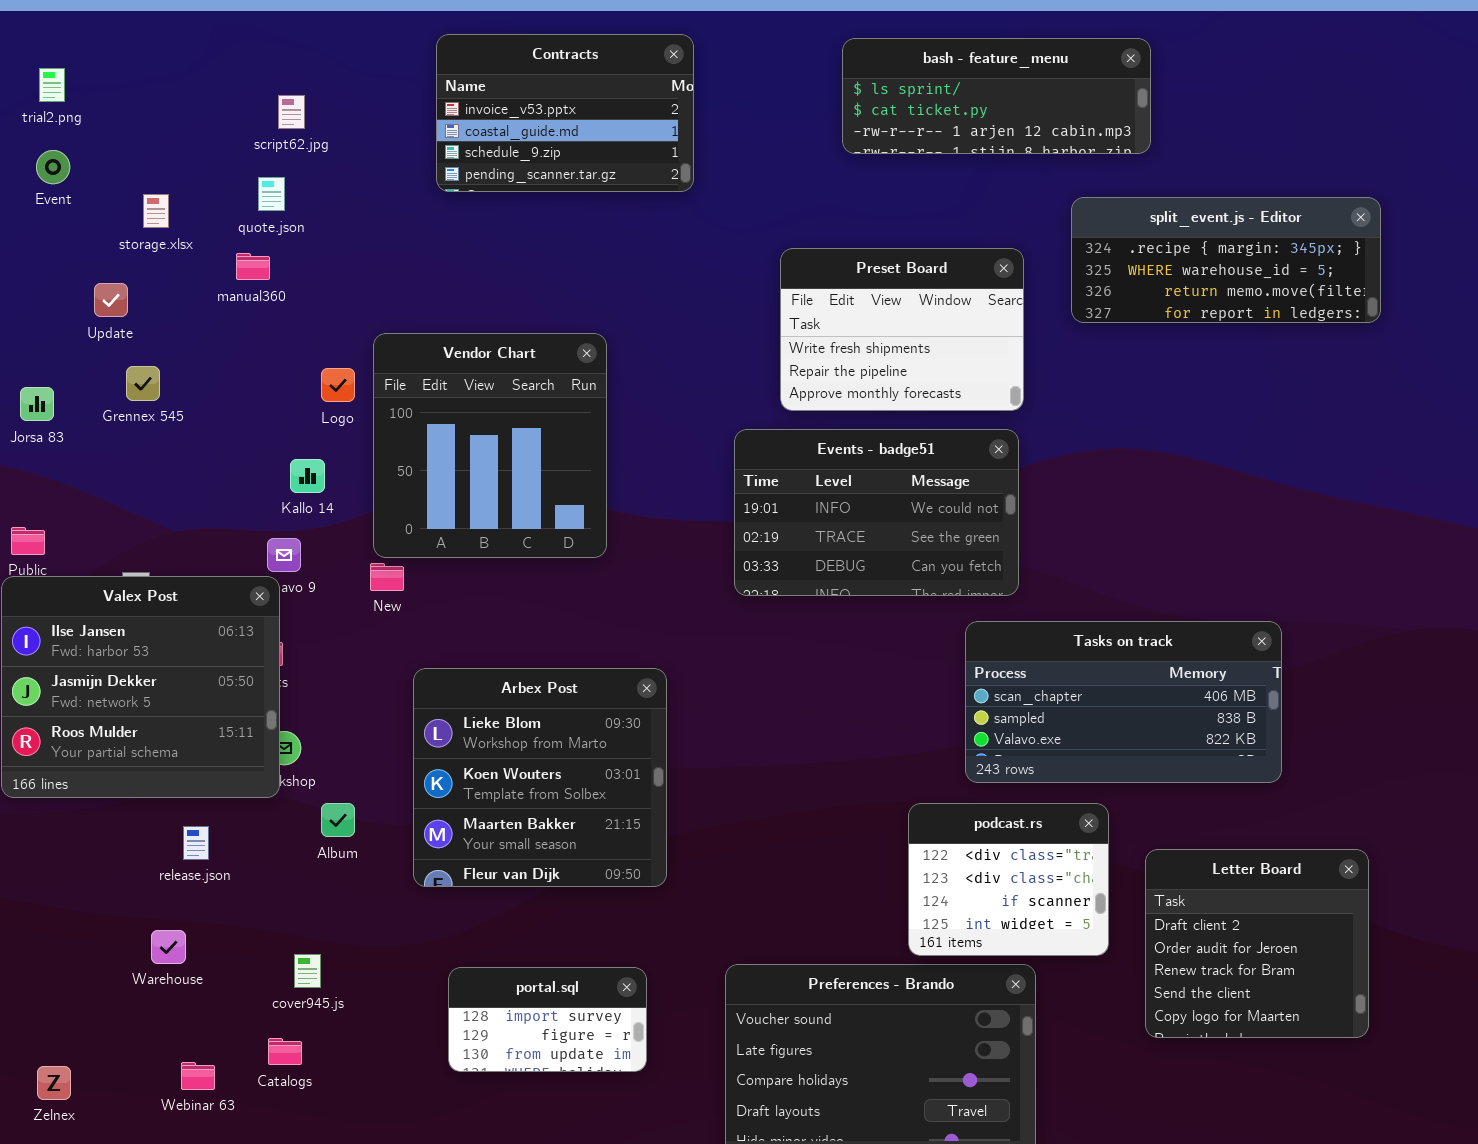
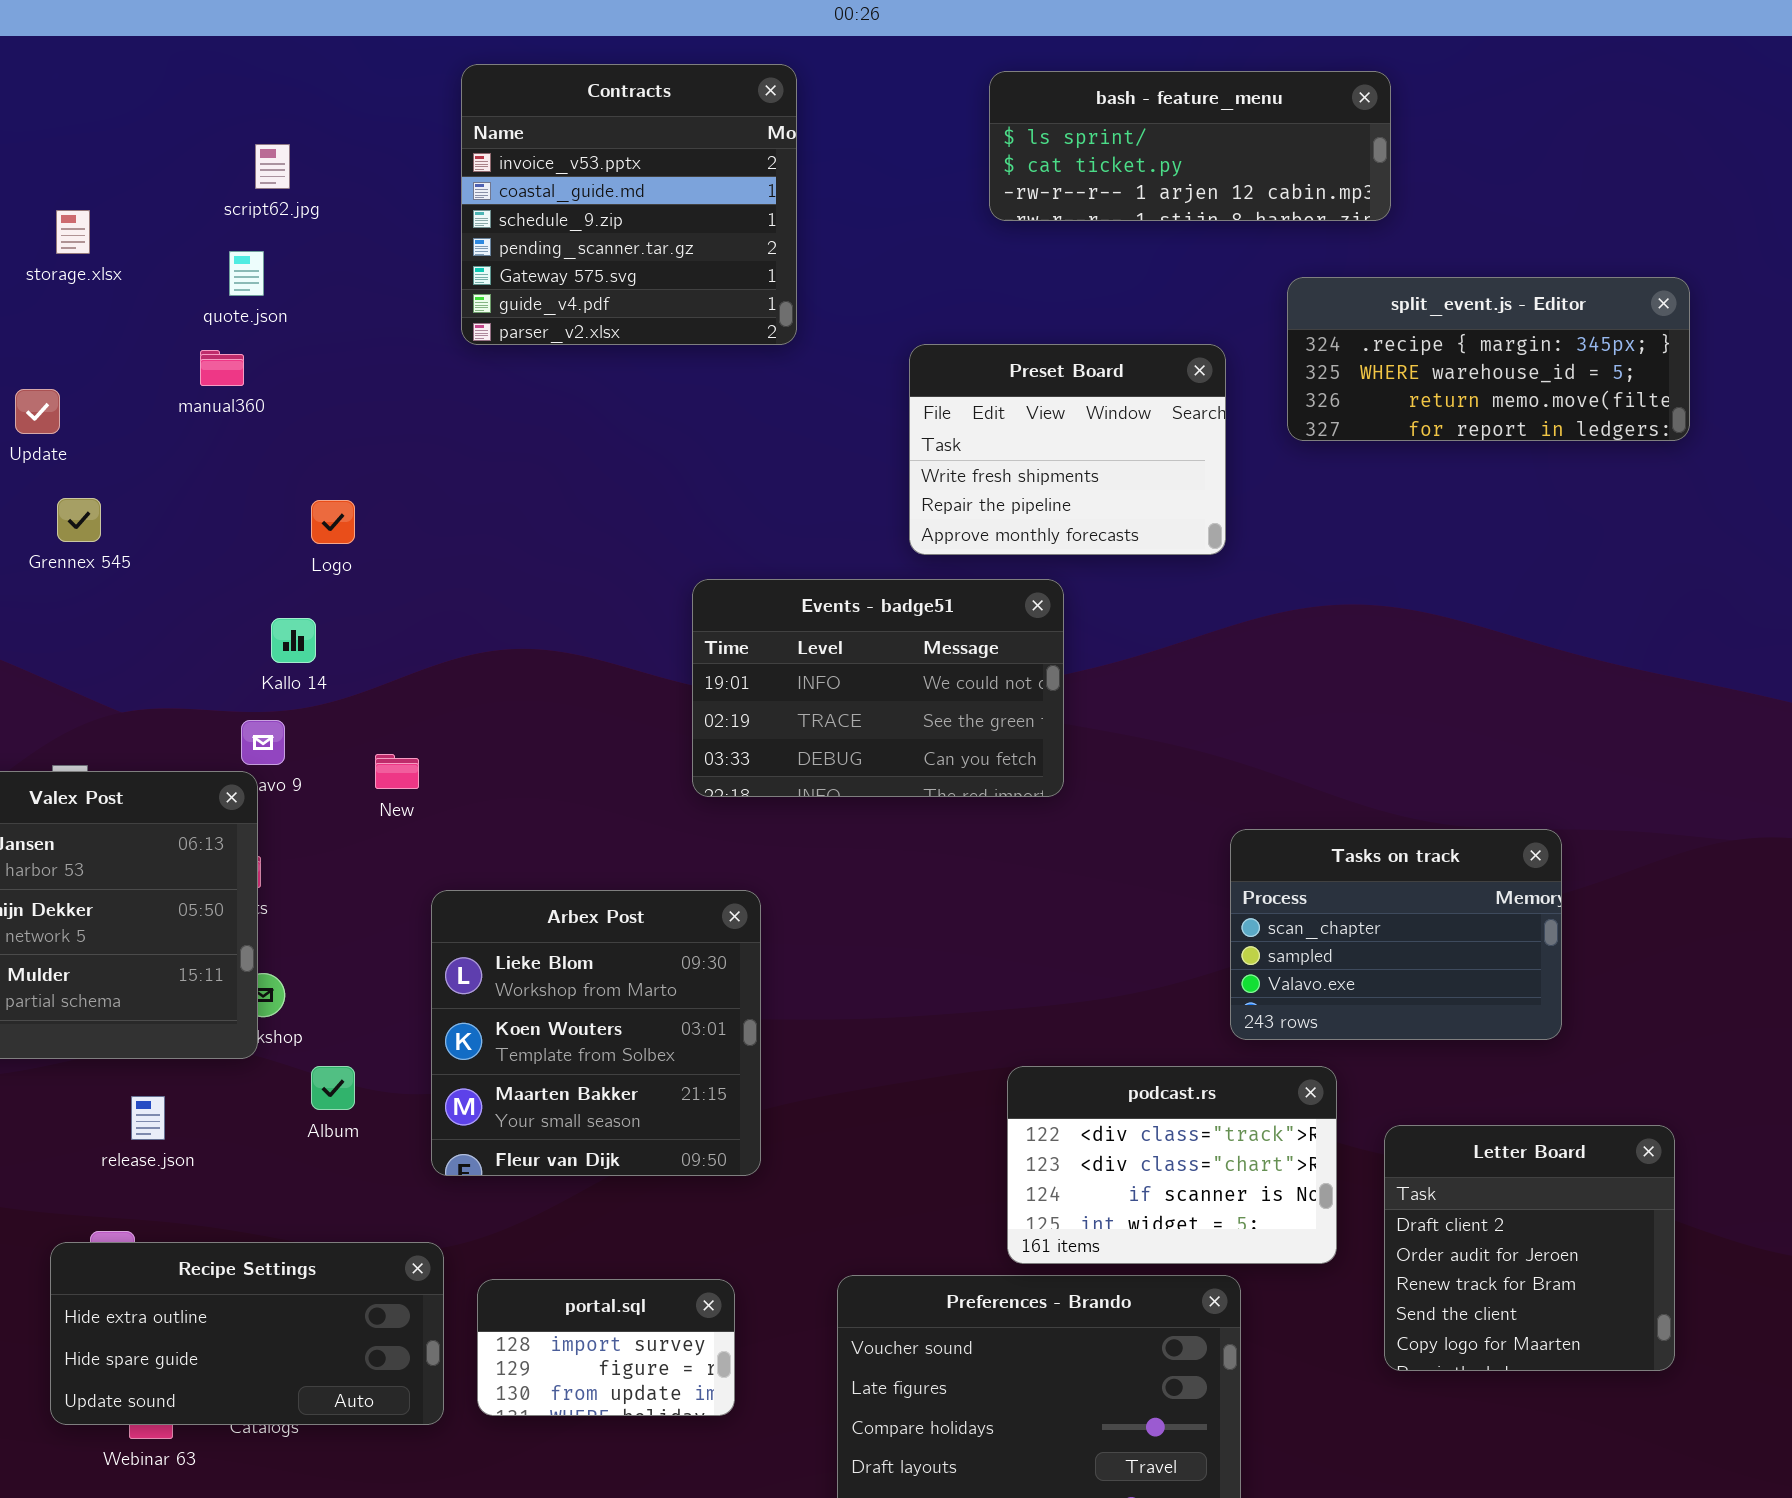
Contracts: [436,34,694,192] -> [461,64,797,345], resized
storage.xlsx: [143,194,169,228] -> [56,210,90,254], moved
Vendor Chart: [373,333,607,558] -> none, closed
Events - badge51: [734,429,1019,596] -> [692,579,1064,797], moved
Tasks on track: [965,621,1282,783] -> [1230,829,1562,1040], resized
podcast.rs: [908,803,1109,956] -> [1007,1066,1337,1264], resized
Recipe Settings: none -> [50,1242,444,1425], opened

